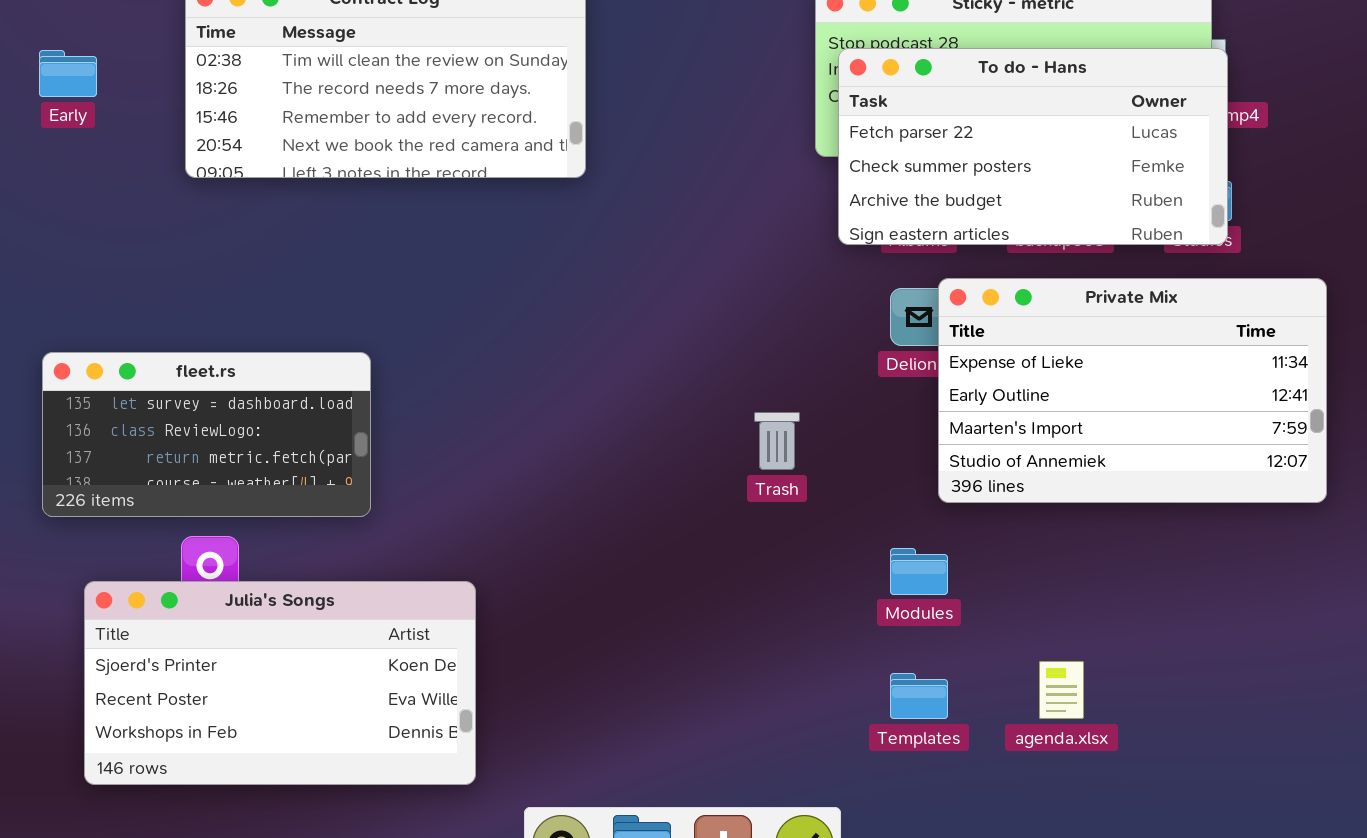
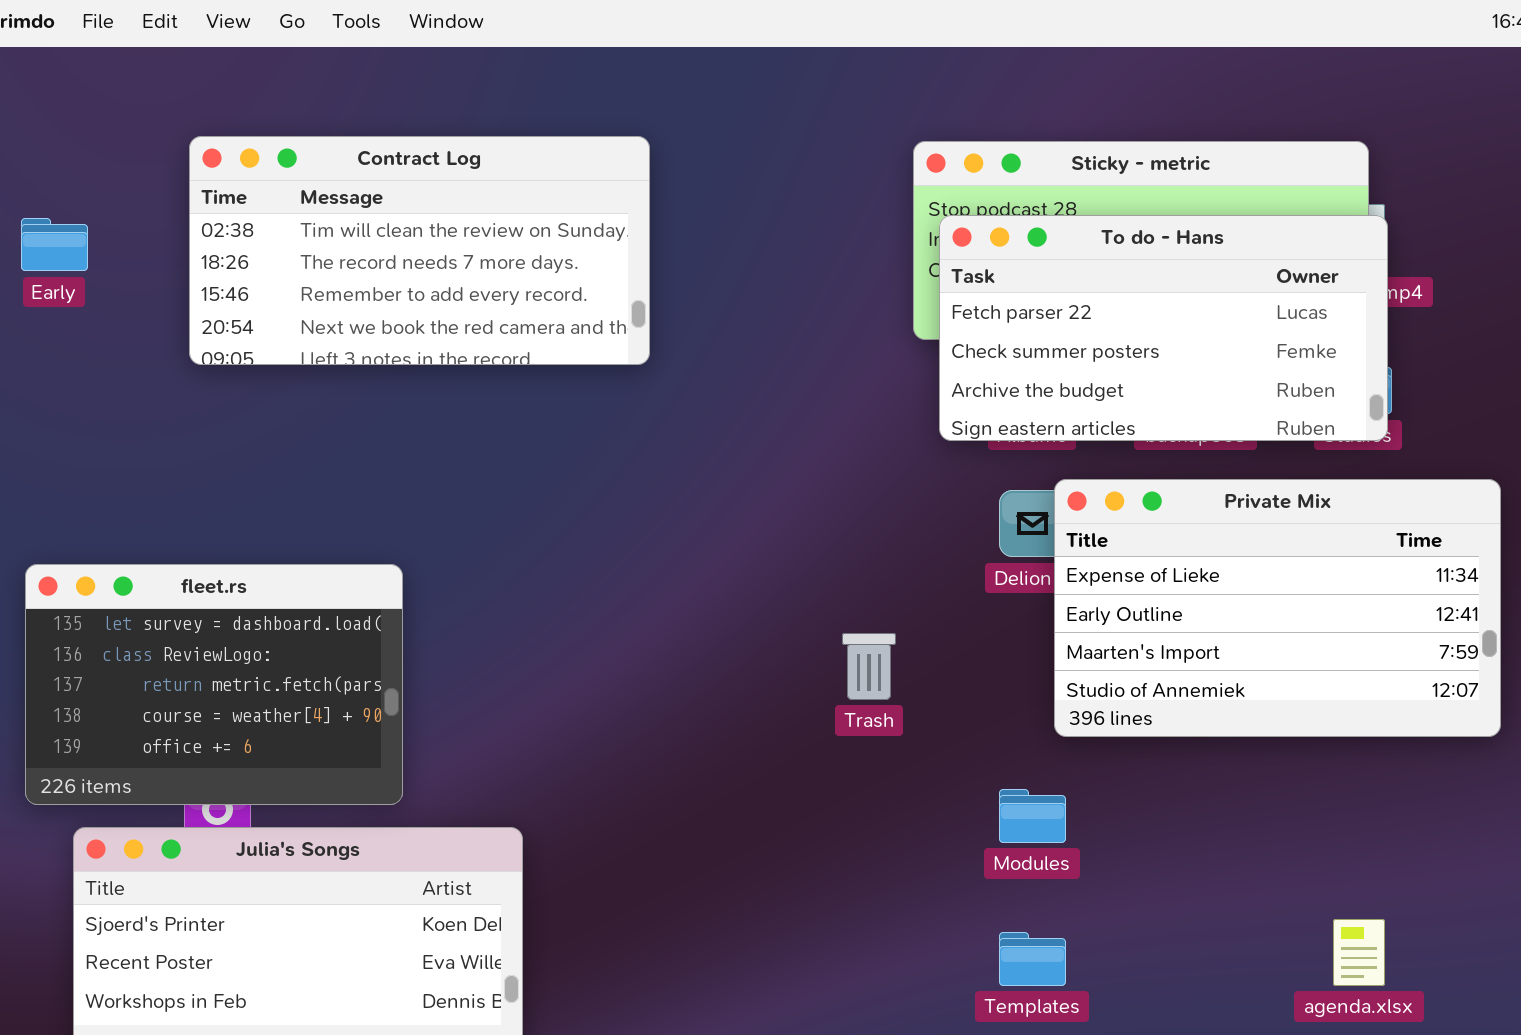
fleet.rs: [42,352,371,517] -> [25,564,403,805], resized
agenda.xlsx: [1039,661,1084,719] -> [1333,919,1385,986], moved

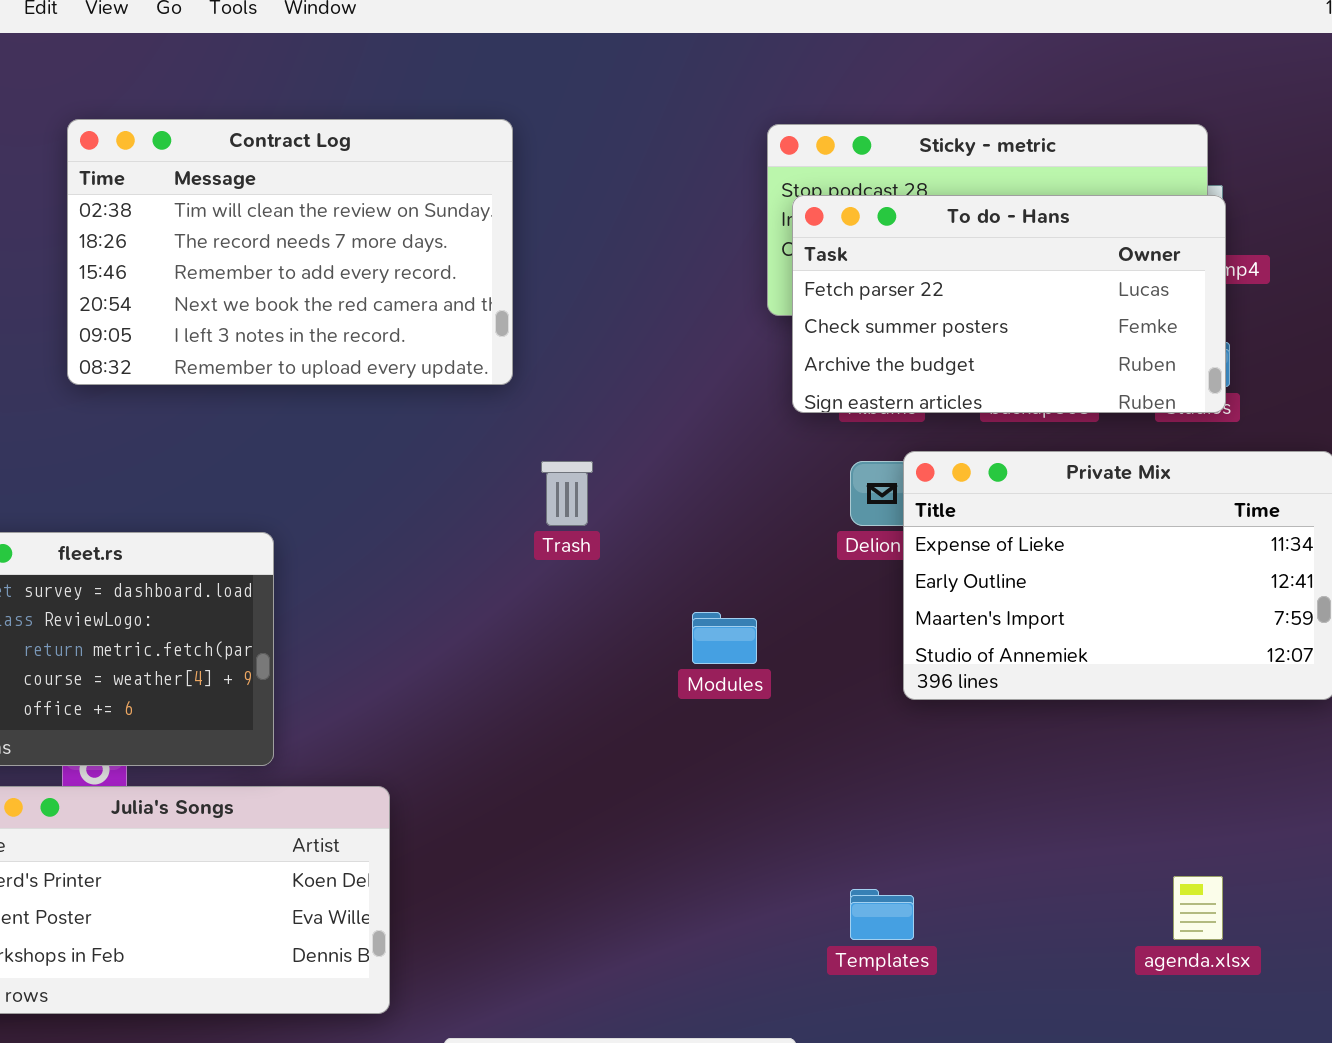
Contract Log: [189,136,650,365] -> [67,119,513,385], resized
Trash: [842,633,896,700] -> [541,461,593,526], moved
Modules: [999,789,1066,843] -> [692,612,757,664], moved

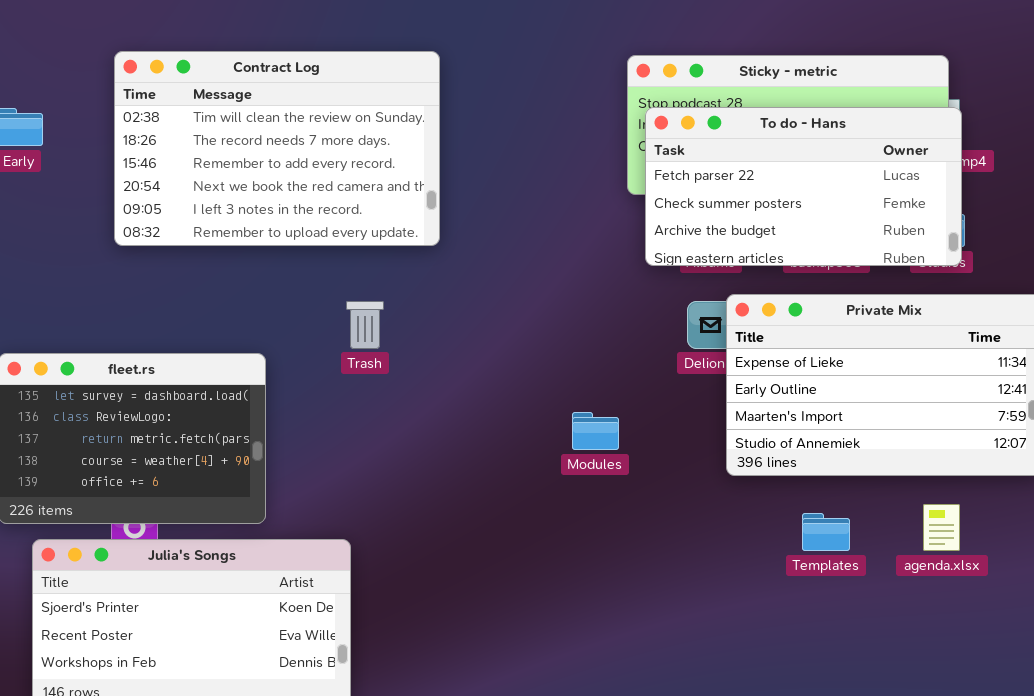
Trash: [541,461,593,526] -> [346,301,384,349], moved
agenda.xlsx: [1173,876,1223,940] -> [923,504,960,551], moved
Templates: [850,889,914,940] -> [802,513,850,551], moved

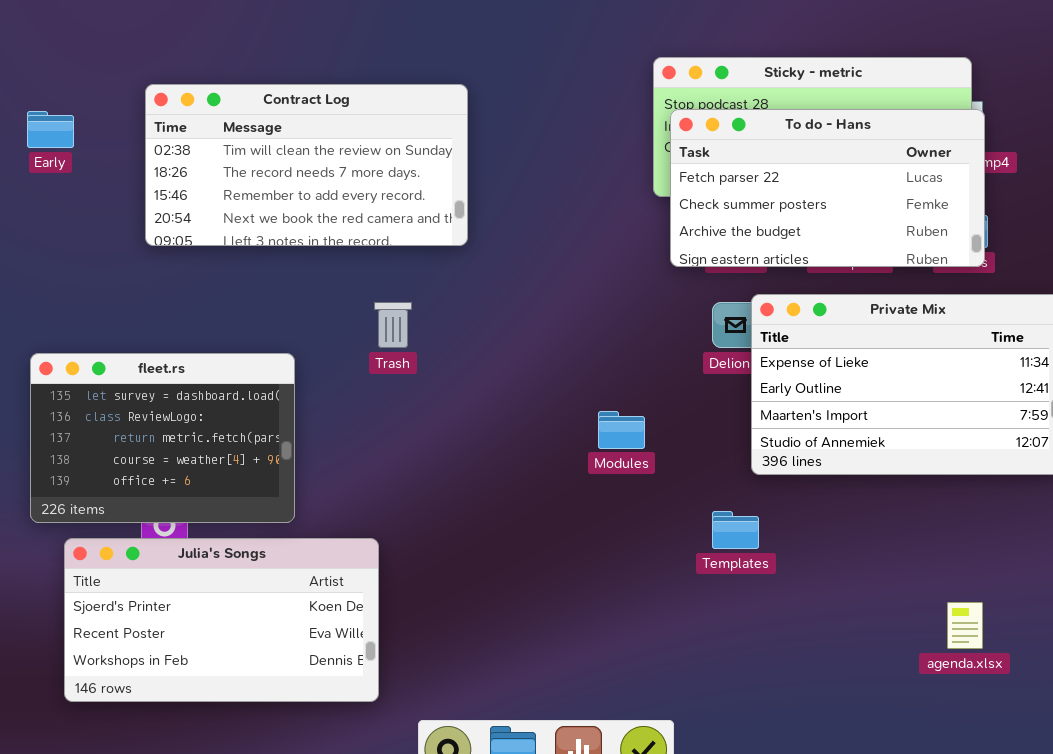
Contract Log: [114,51,440,246] -> [145,84,468,246], resized
agenda.xlsx: [923,504,960,551] -> [947,602,983,649], moved
Templates: [802,513,850,551] -> [712,511,759,549], moved

